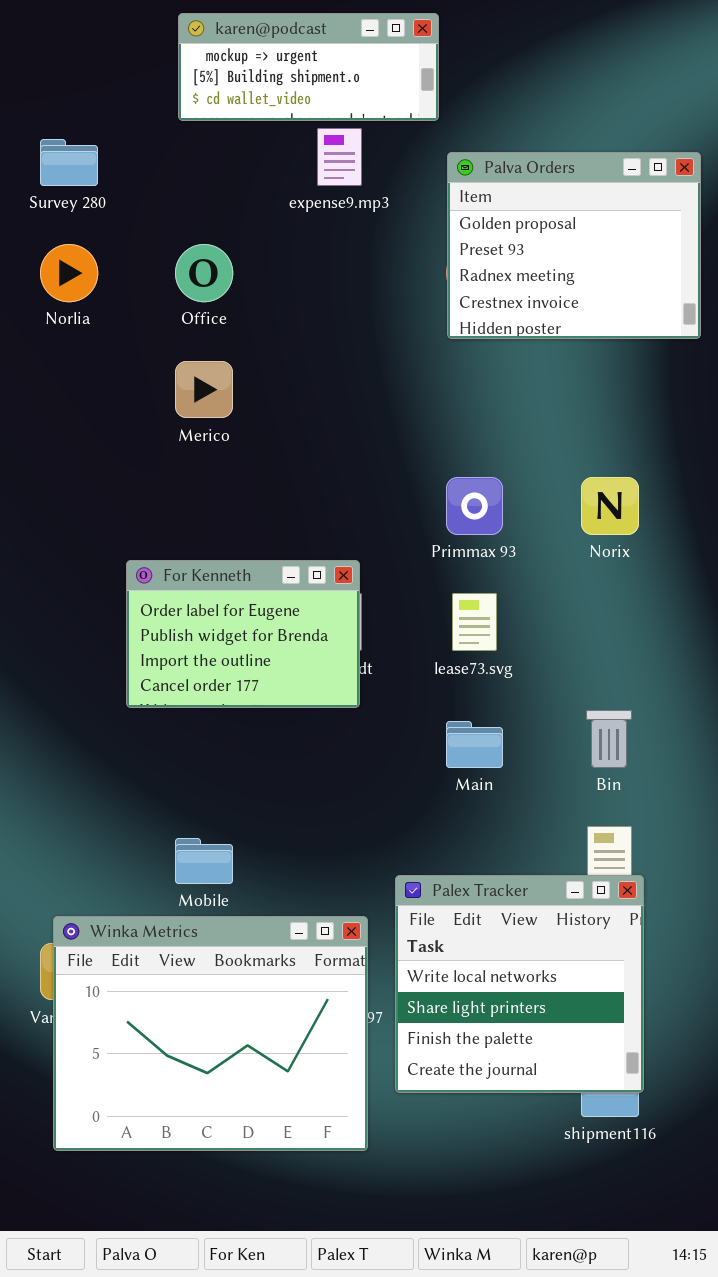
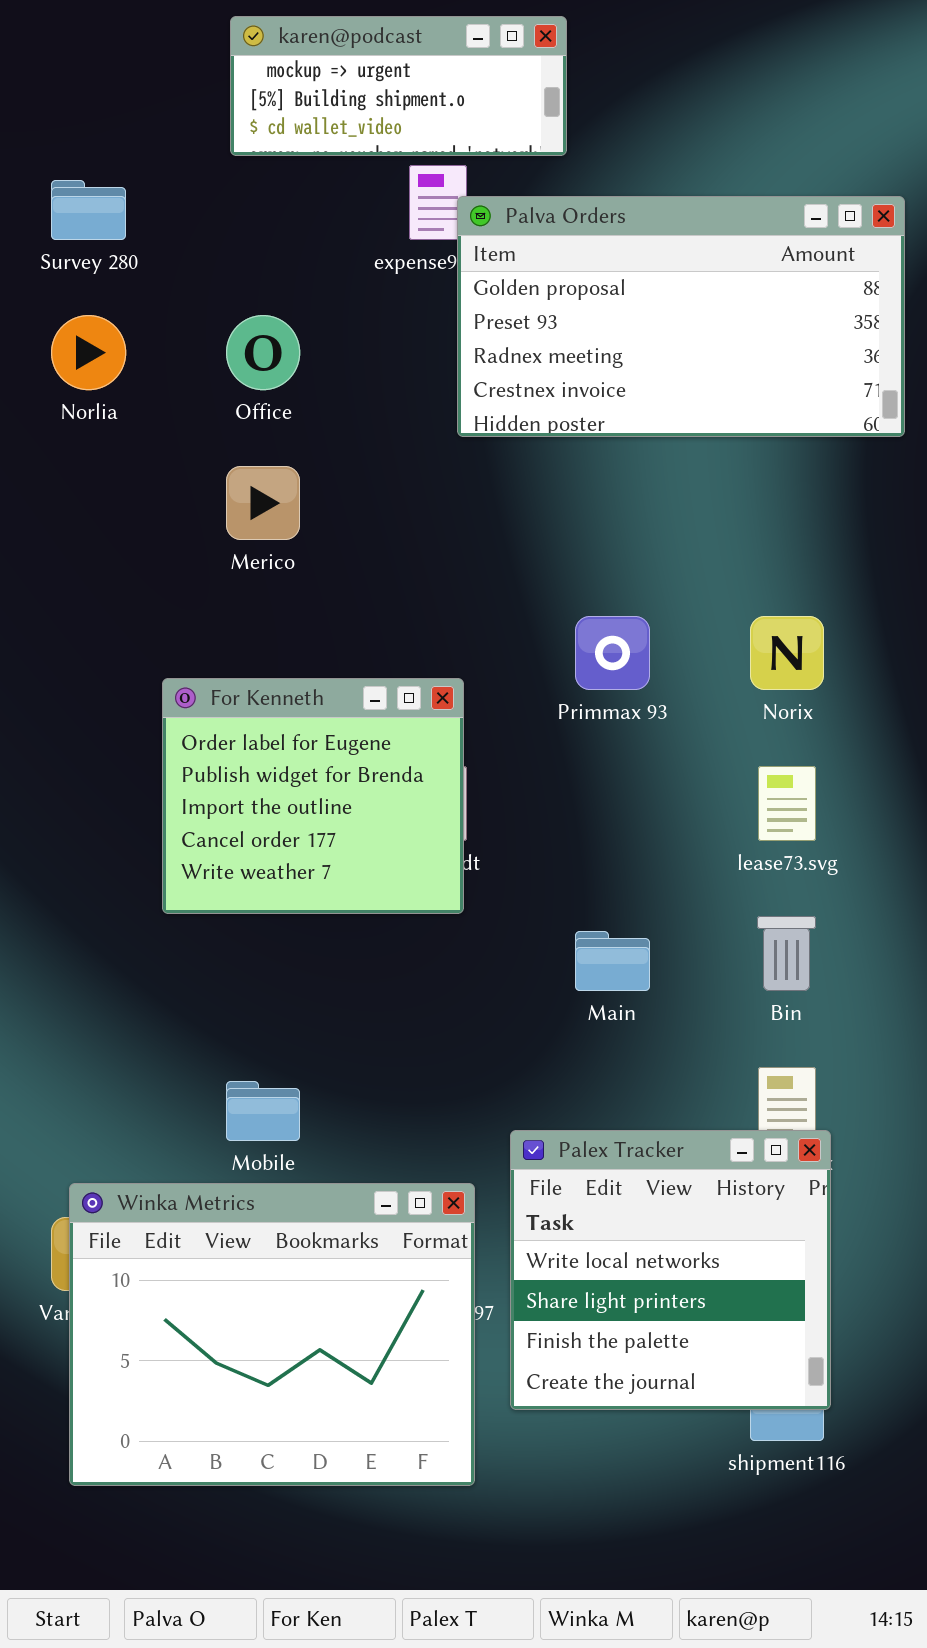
Palva Orders: [447,152,701,339] -> [457,196,905,437], resized
For Kenneth: [126,560,360,708] -> [162,678,464,914], resized
lease73.svg: [452,593,497,651] -> [758,766,816,841], moved

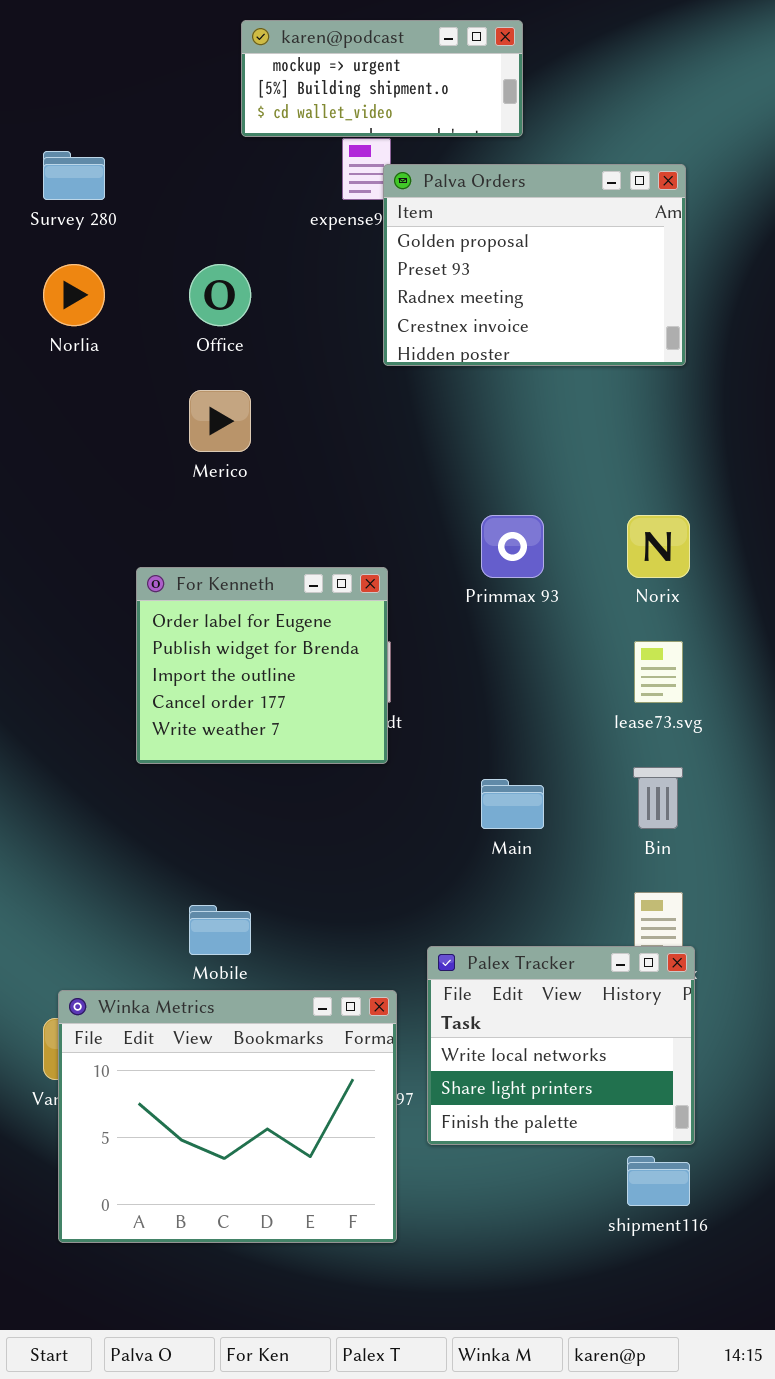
karen@podcast: [230,16,567,156] -> [241,20,523,137], moved
Palva Orders: [457,196,905,437] -> [383,164,686,366], resized
Palex Tracker: [510,1130,831,1410] -> [427,946,695,1145], resized

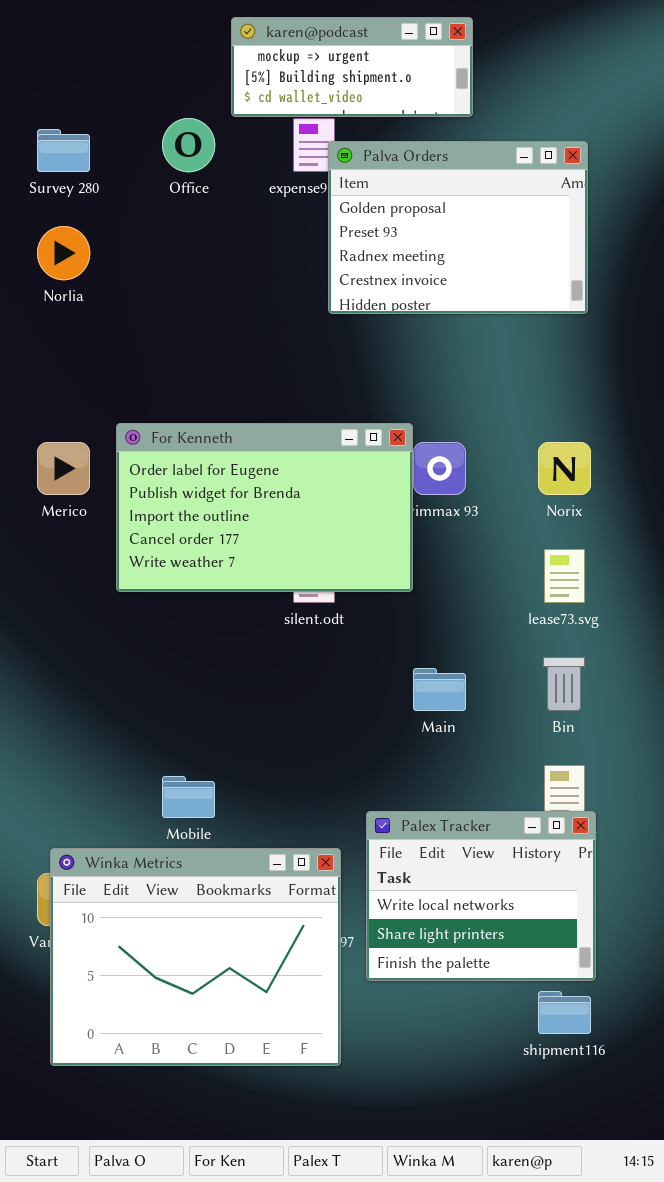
karen@podcast: [241,20,523,137] -> [231,17,473,117], moved
Office: [189,264,251,326] -> [162,118,215,172], moved
Merico: [189,390,251,452] -> [37,442,90,495], moved
For Kenneth: [136,567,388,764] -> [116,423,413,592], moved, resized

